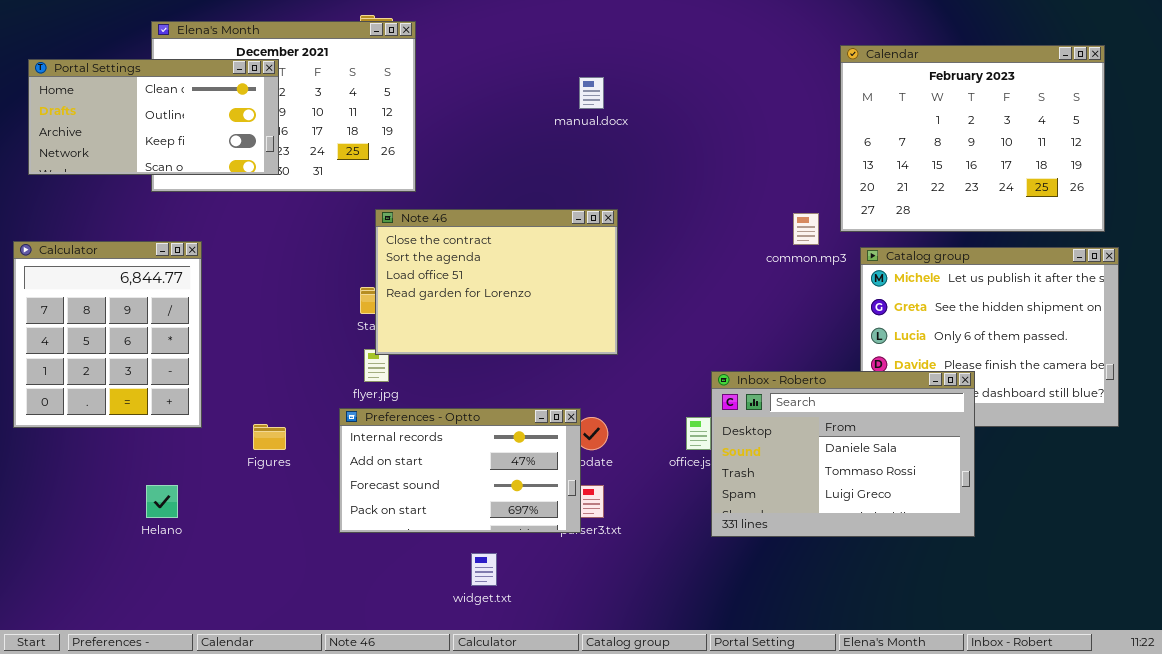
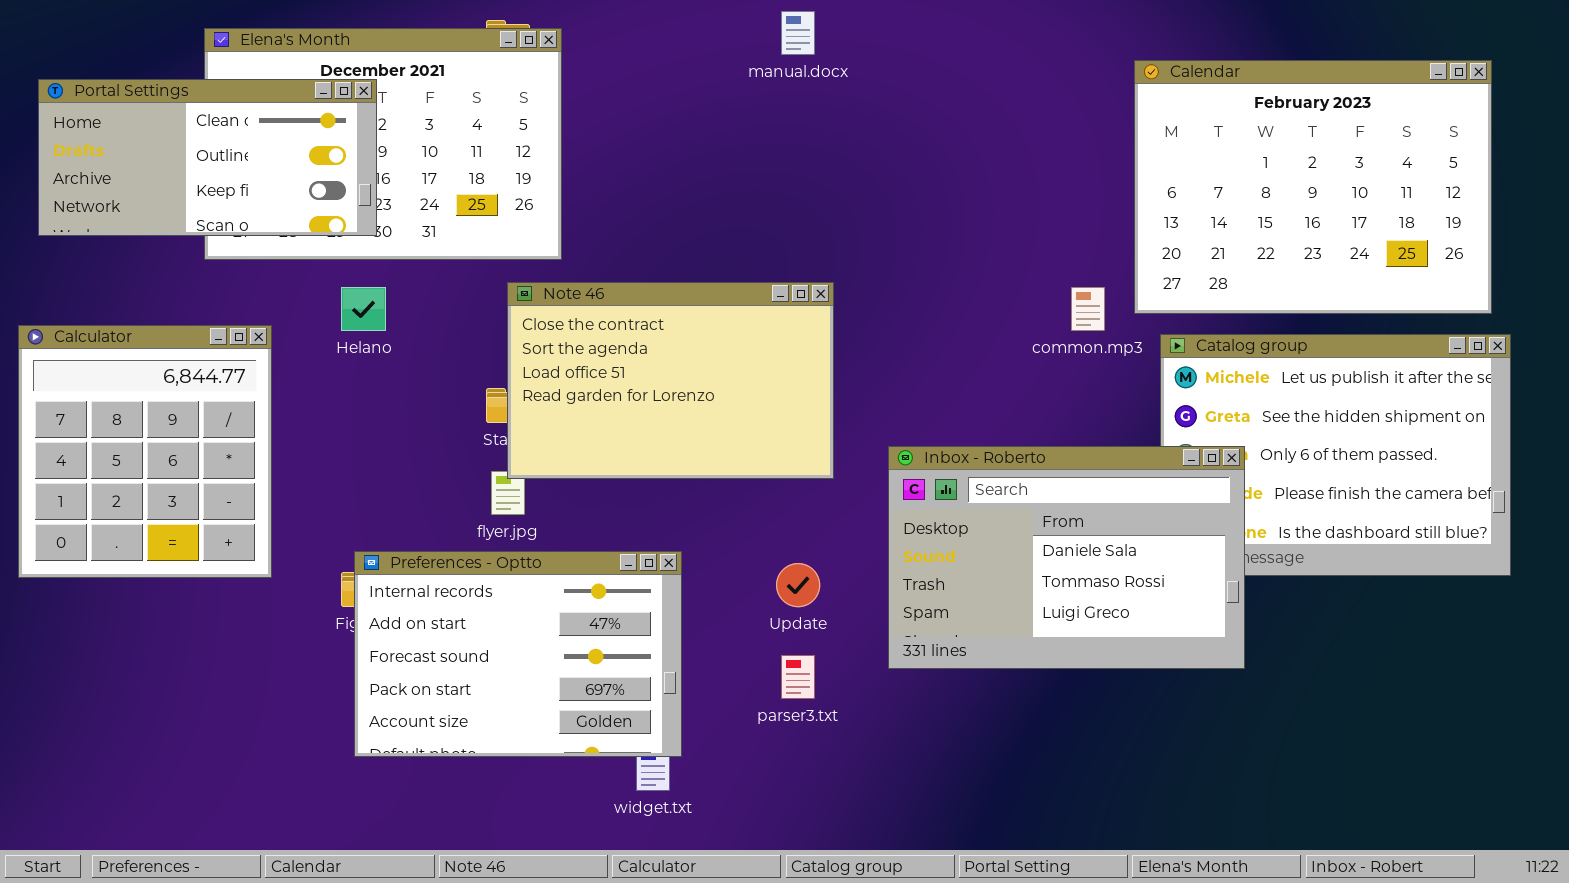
manual.docx: [579,77,604,109] -> [781,11,815,55], moved
Inbox - Roberto: [711,371,975,537] -> [888,446,1245,669], moved
Preferences - Optto: [339,408,581,533] -> [354,551,682,757], moved, resized
Helano: [146,485,178,518] -> [341,287,386,331], moved

